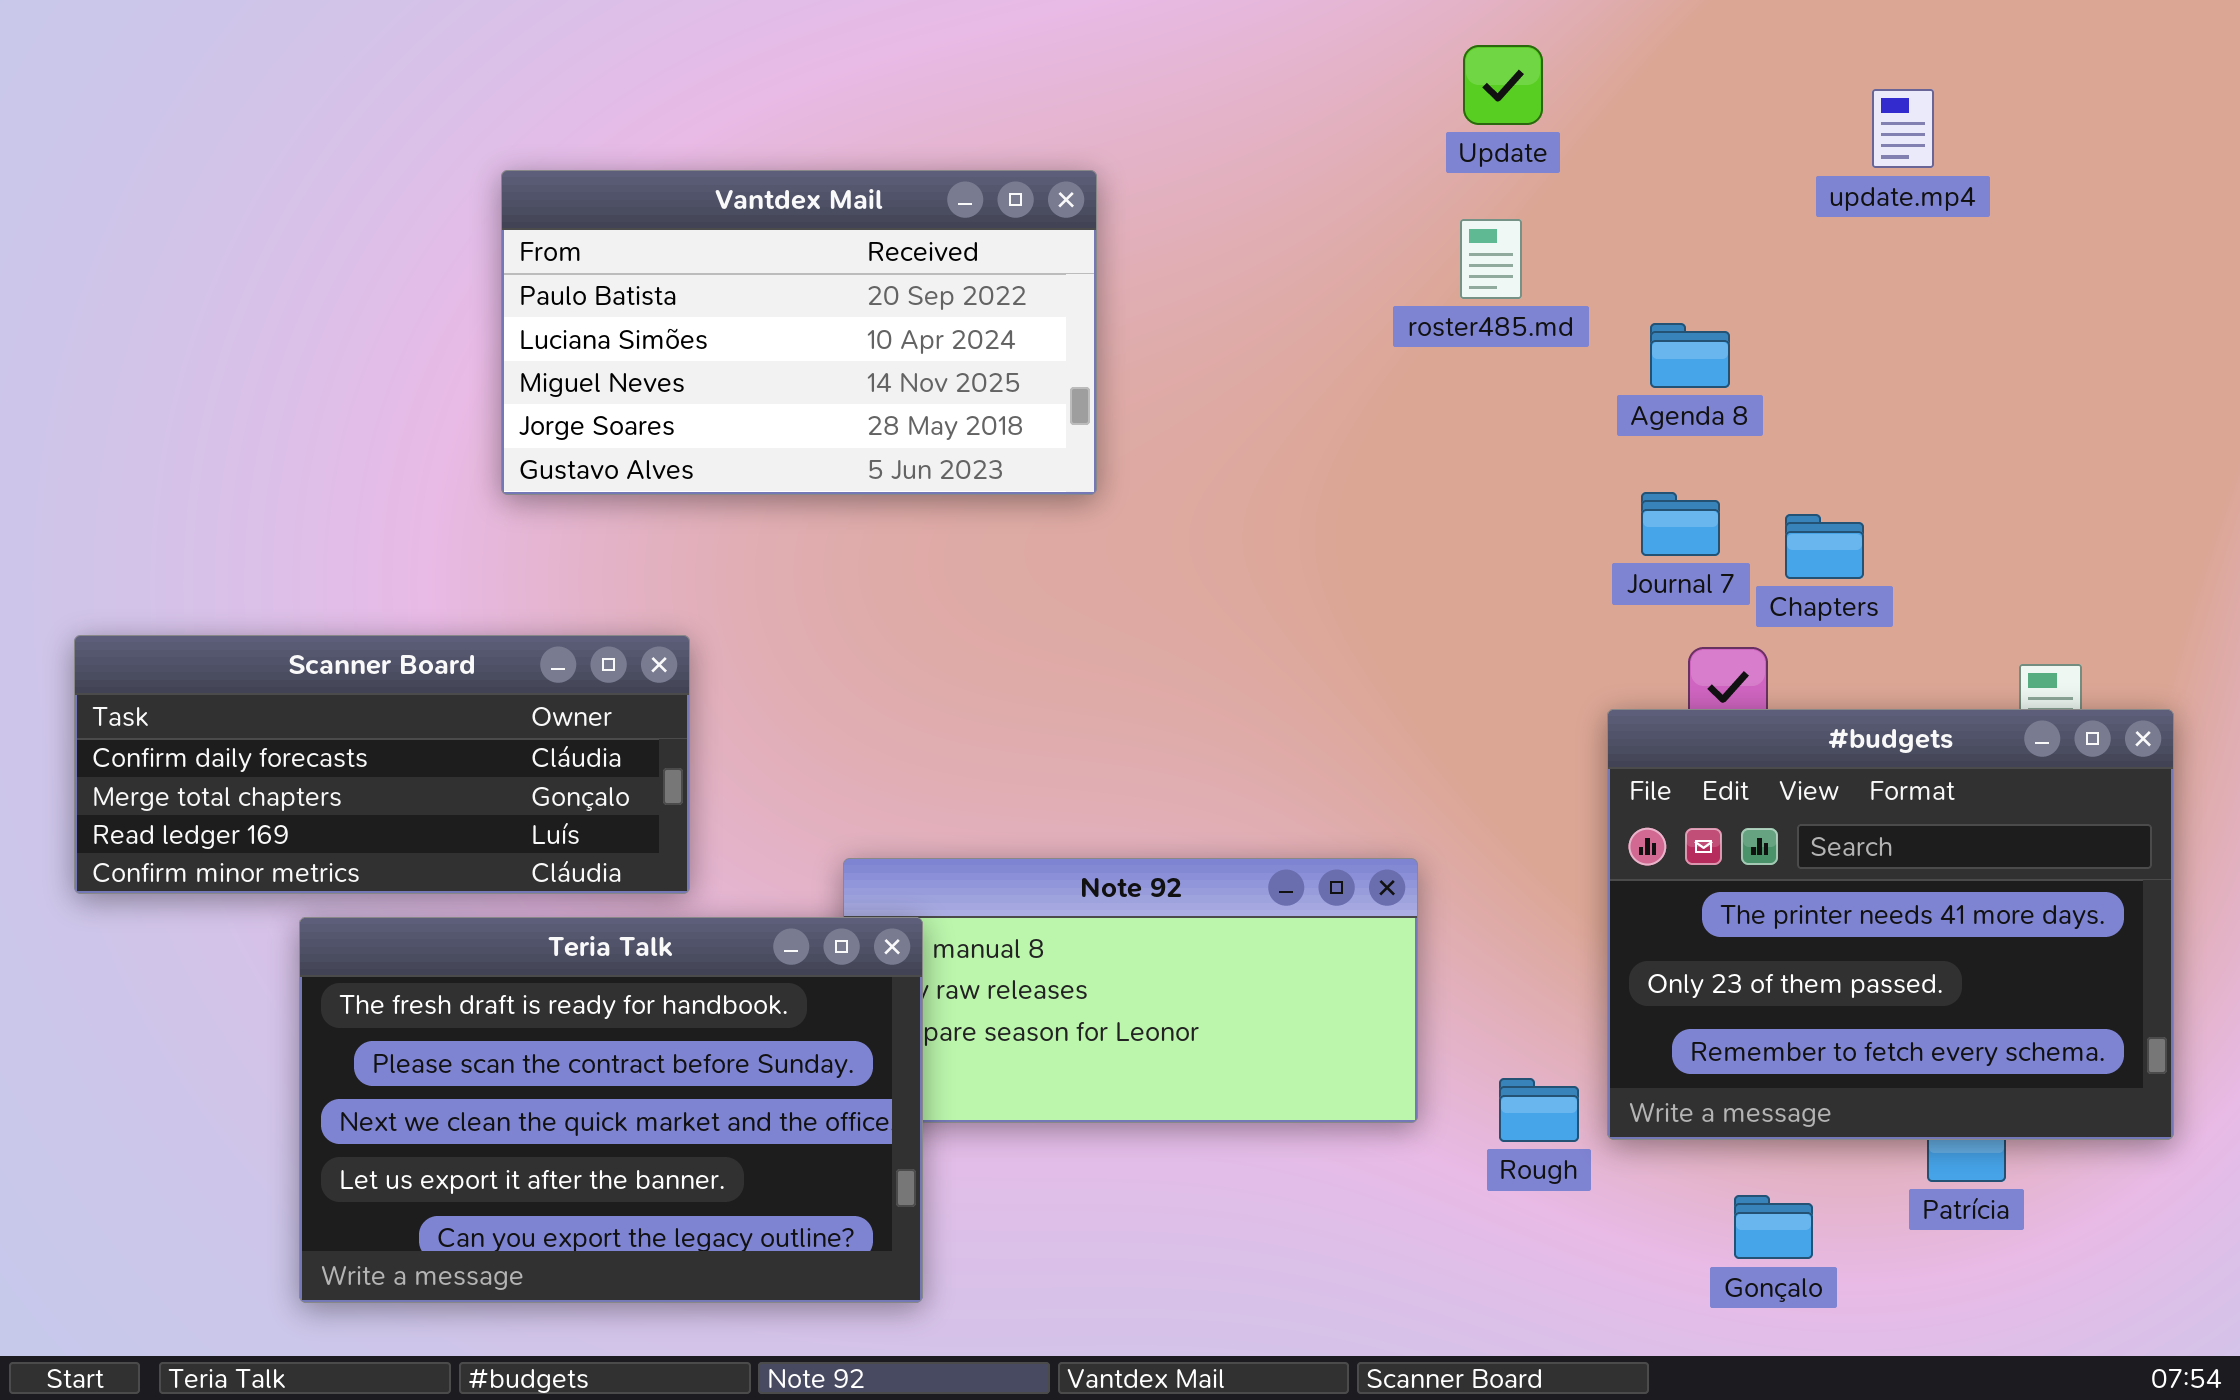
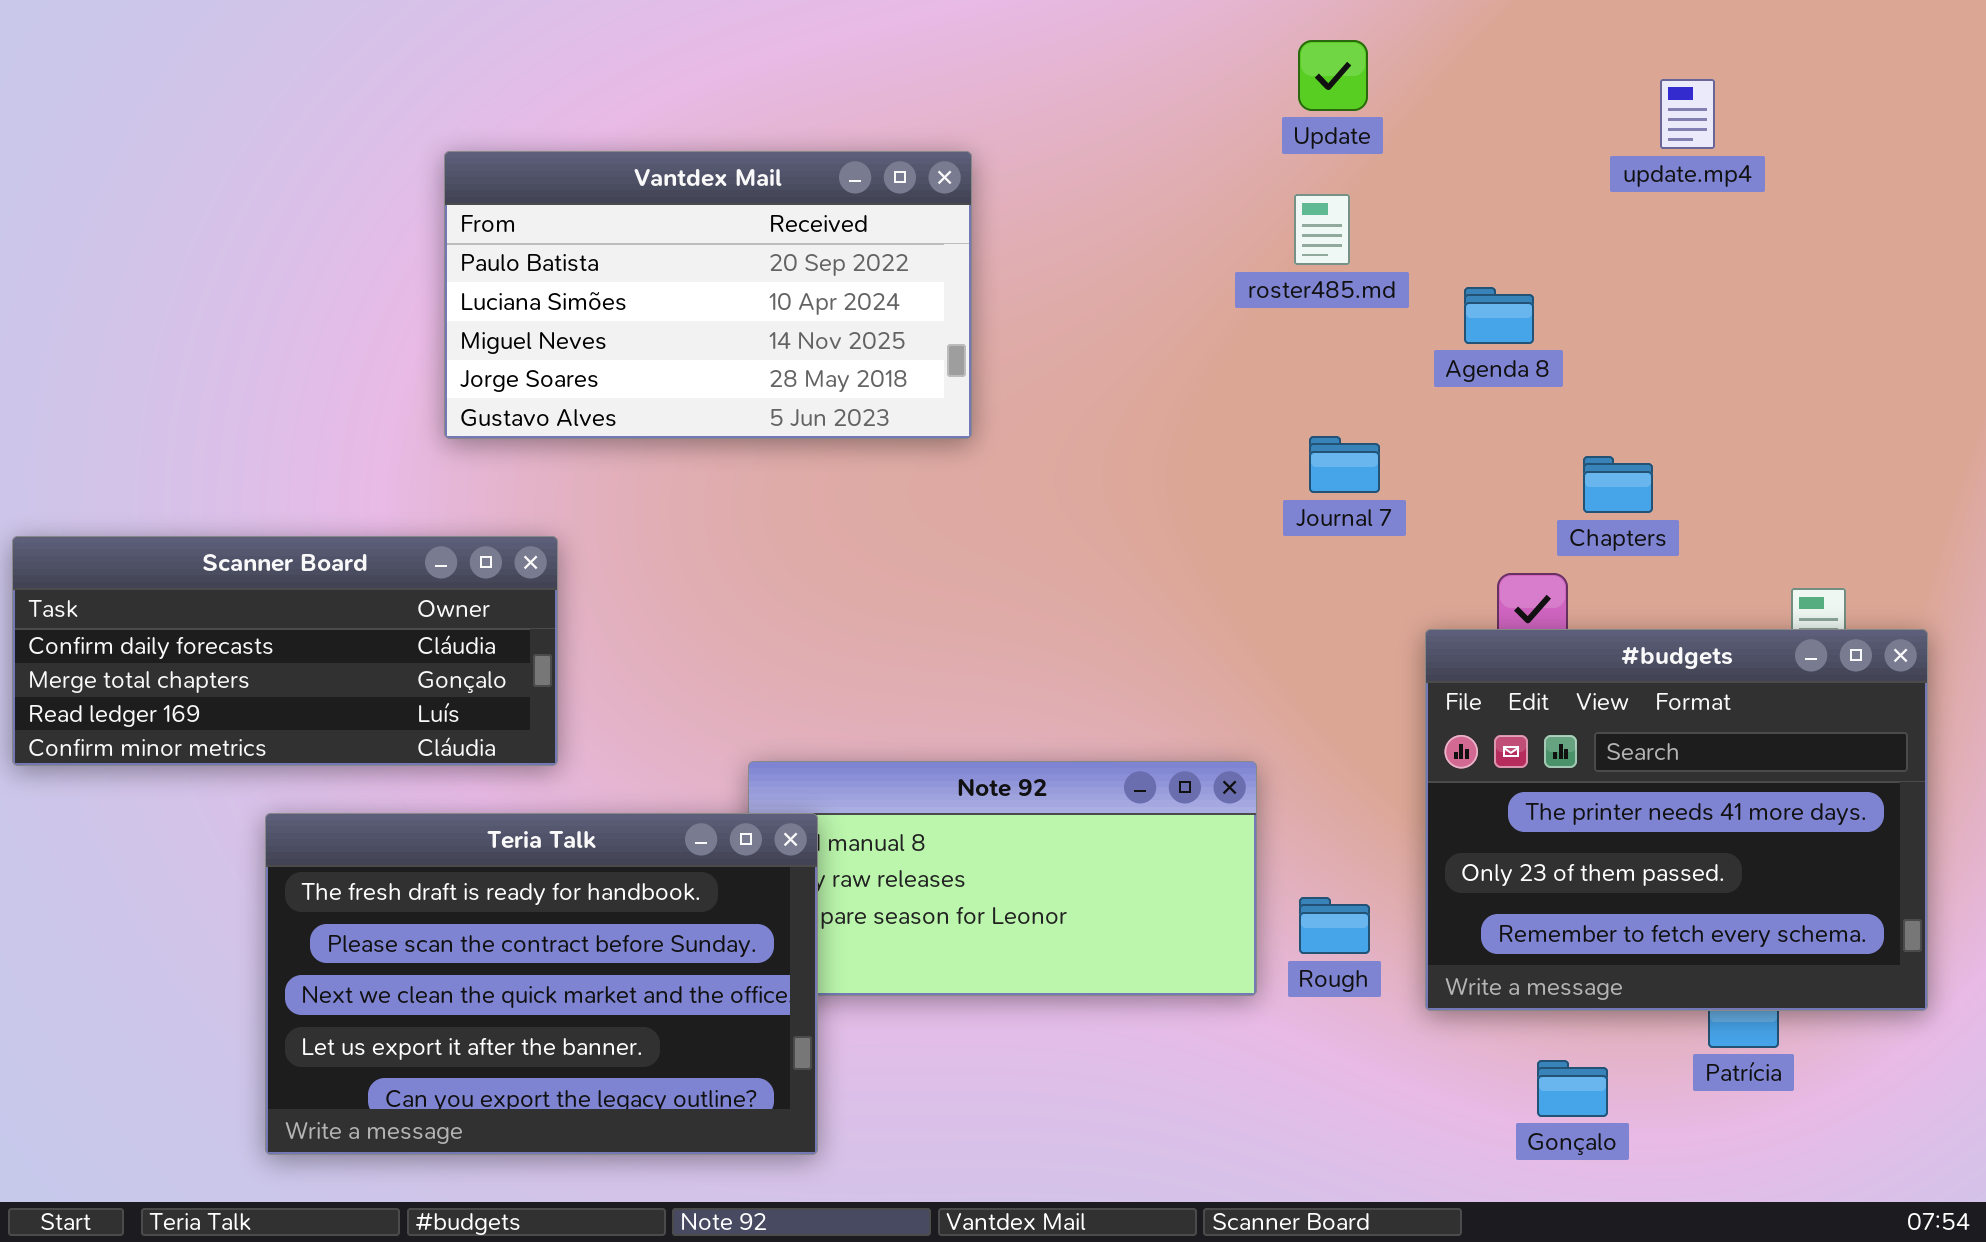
Journal 7: [1641,492,1720,556] -> [1309,436,1380,493], moved
Scanner Board: [74,635,690,894] -> [12,536,558,766], moved
Rough: [1499,1078,1579,1142] -> [1299,897,1370,954], moved

